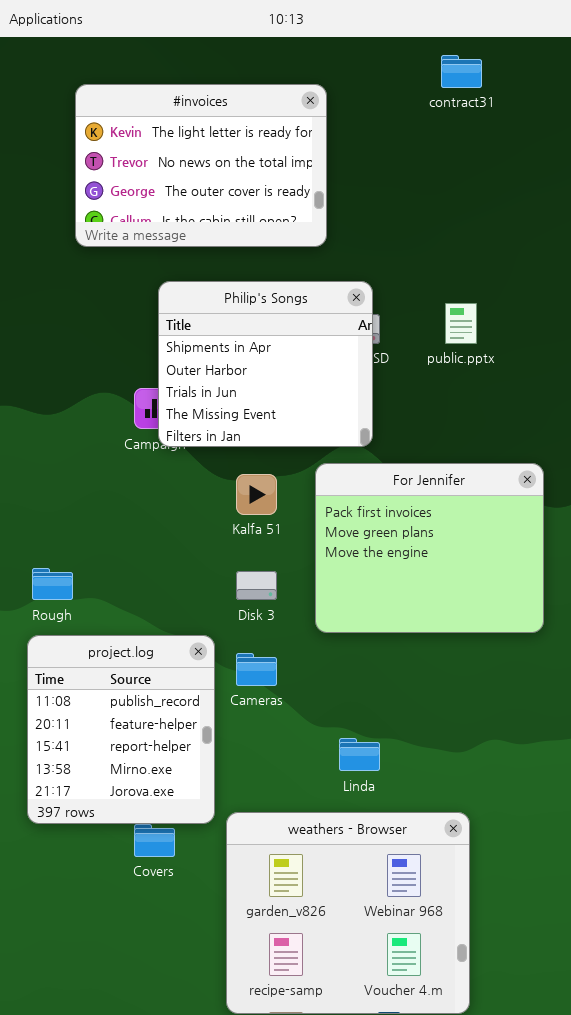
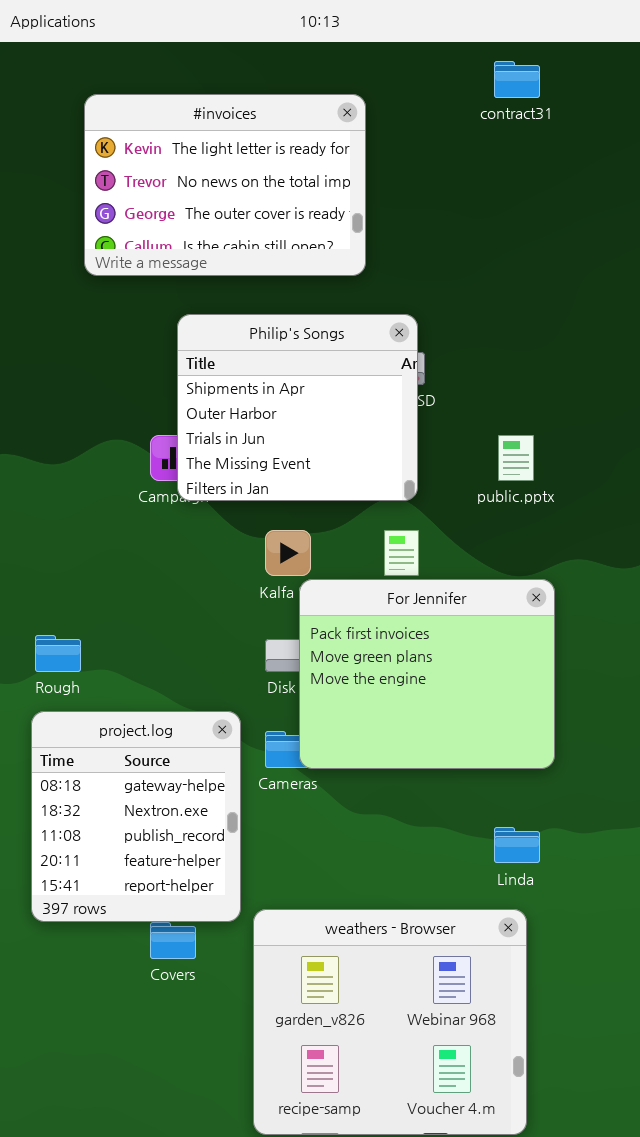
public.pptx: [445,303,477,344] -> [498,435,534,481], moved
For Jennifer: [315,463,544,633] -> [299,579,555,769], moved
project.log: [27,635,215,824] -> [31,711,241,922], scrolled up 2 rows
Linda: [339,738,380,771] -> [494,827,540,863], moved

